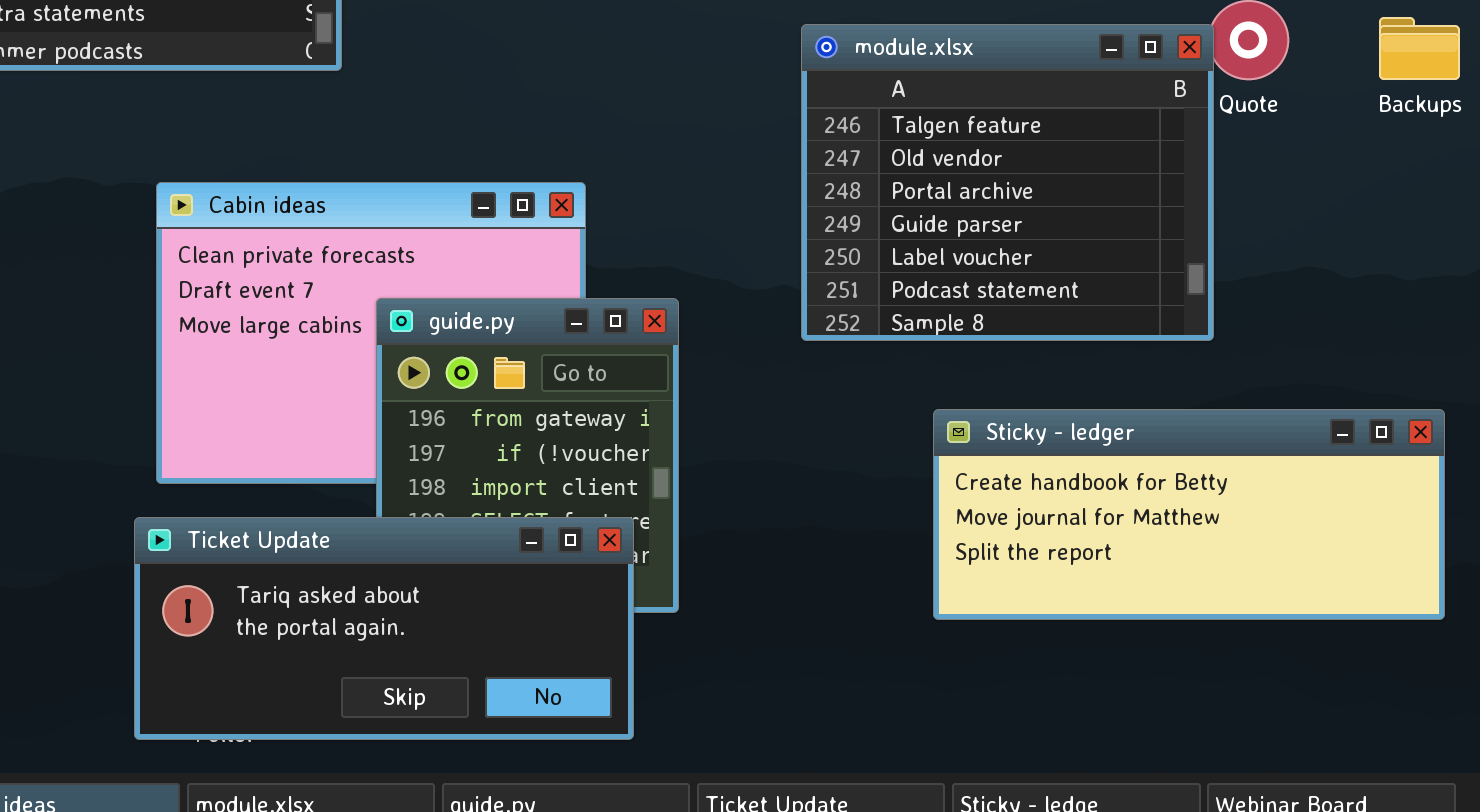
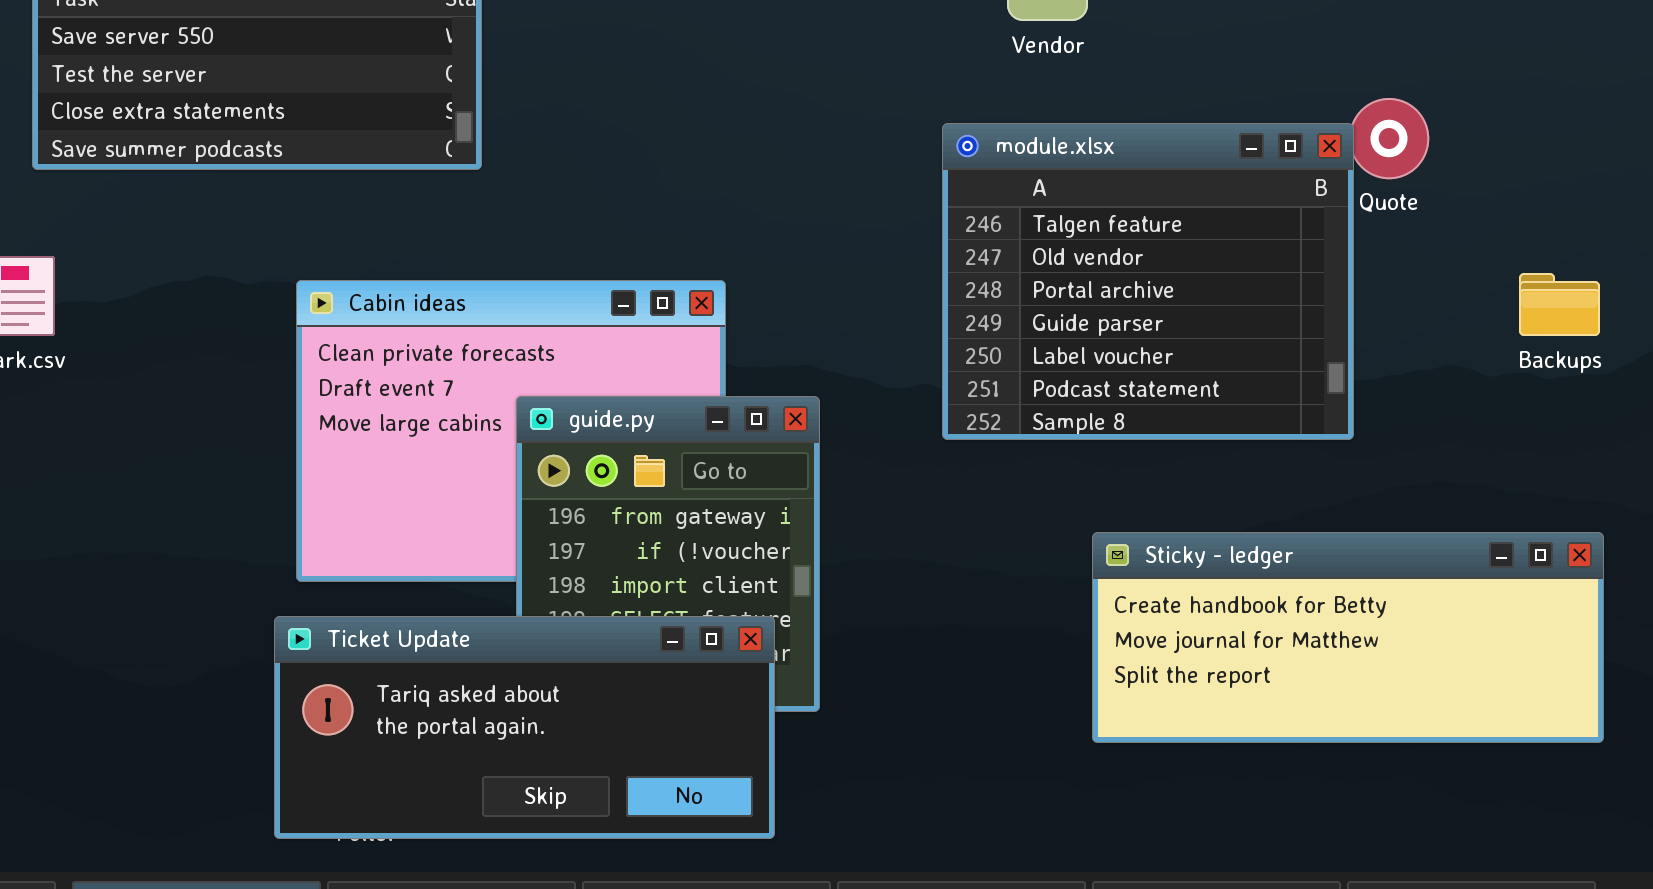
Backups: [1379,17,1460,80] -> [1519,273,1600,336], moved
Sticky - ledger: [933,409,1445,620] -> [1092,532,1604,743], moved

